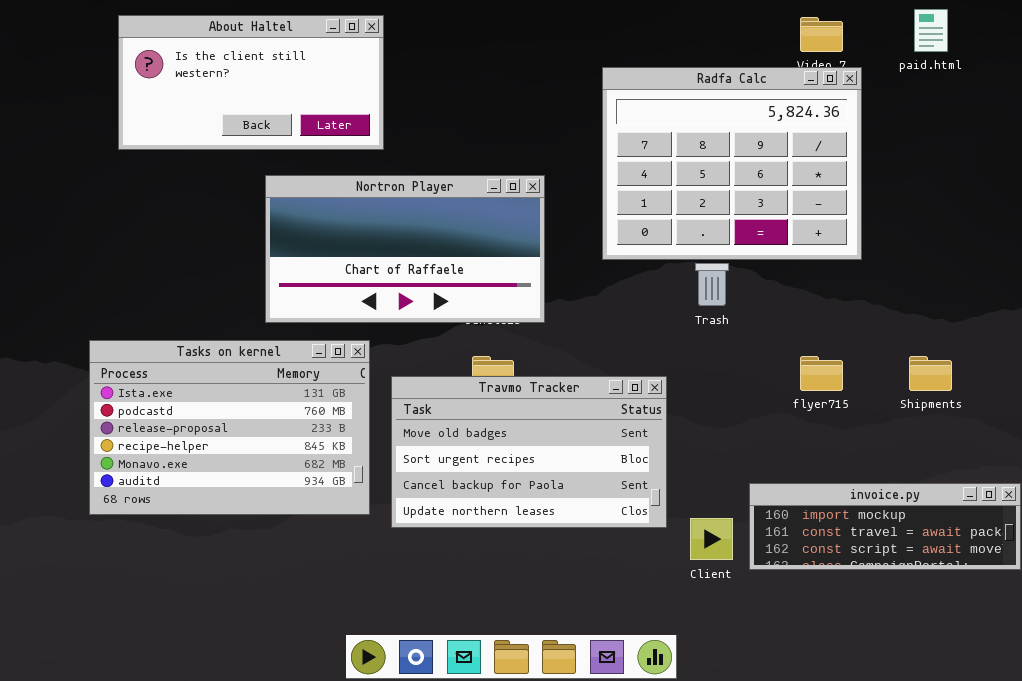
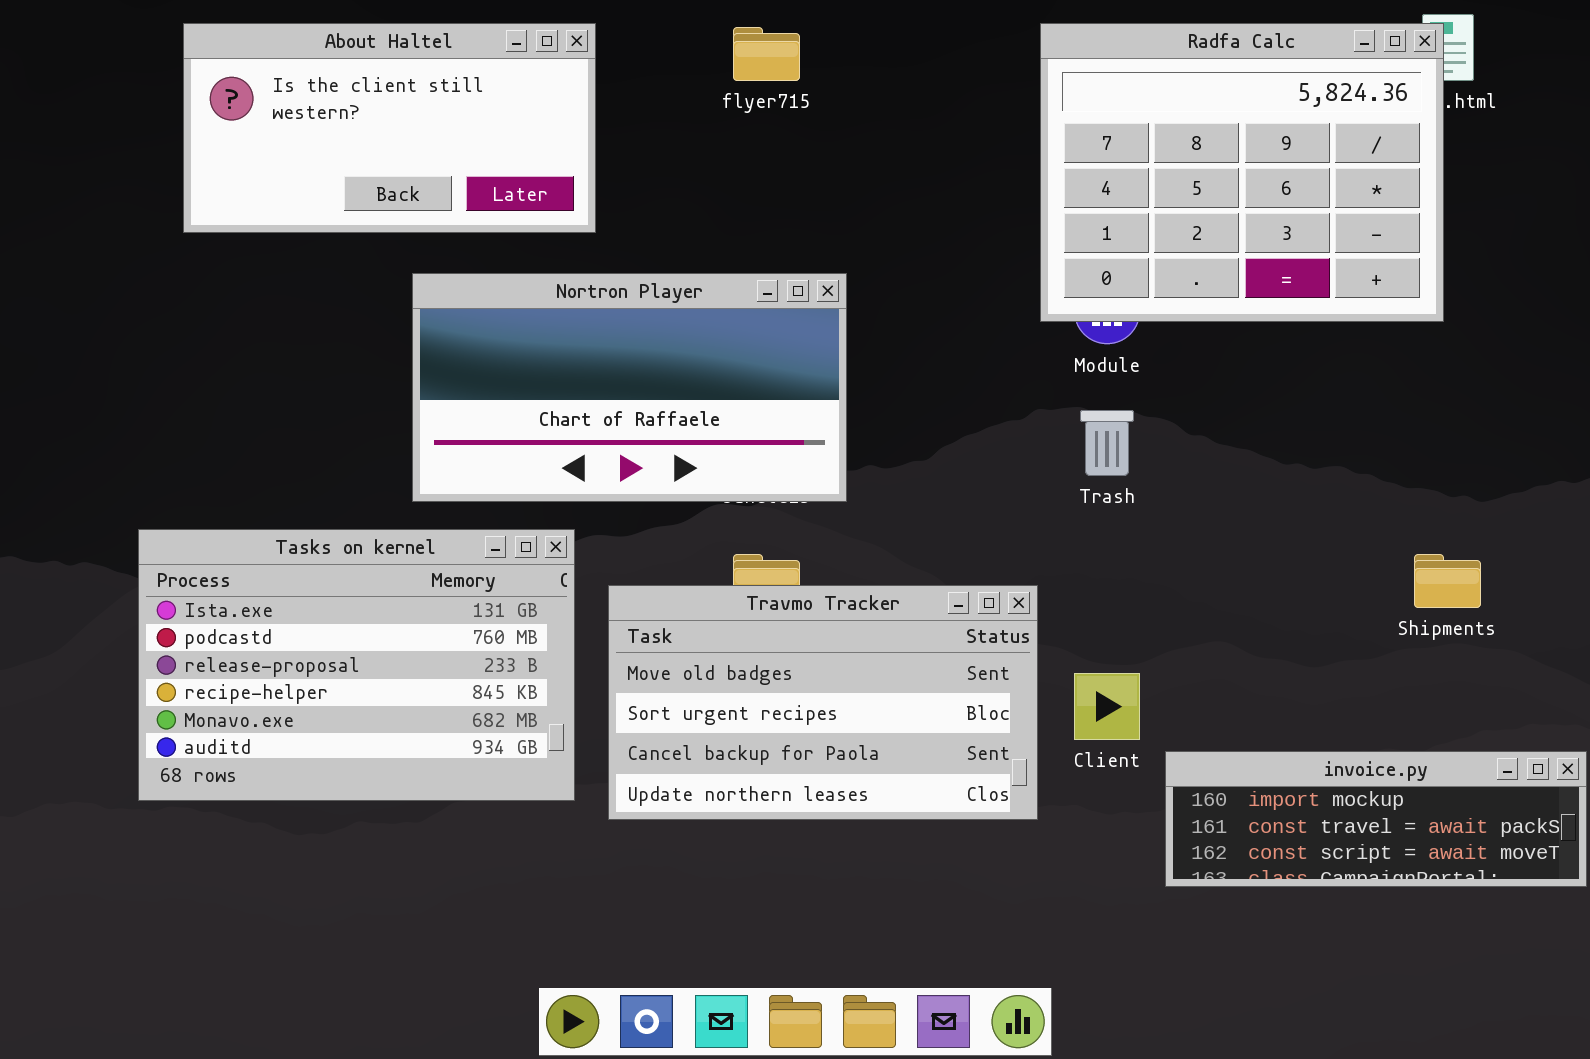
Radfa Calc: [602,67,862,260] -> [1040,23,1444,322], moved
flyer715: [800,356,843,391] -> [733,27,800,81], moved
Client: [690,518,733,560] -> [1074,673,1140,740], moved

